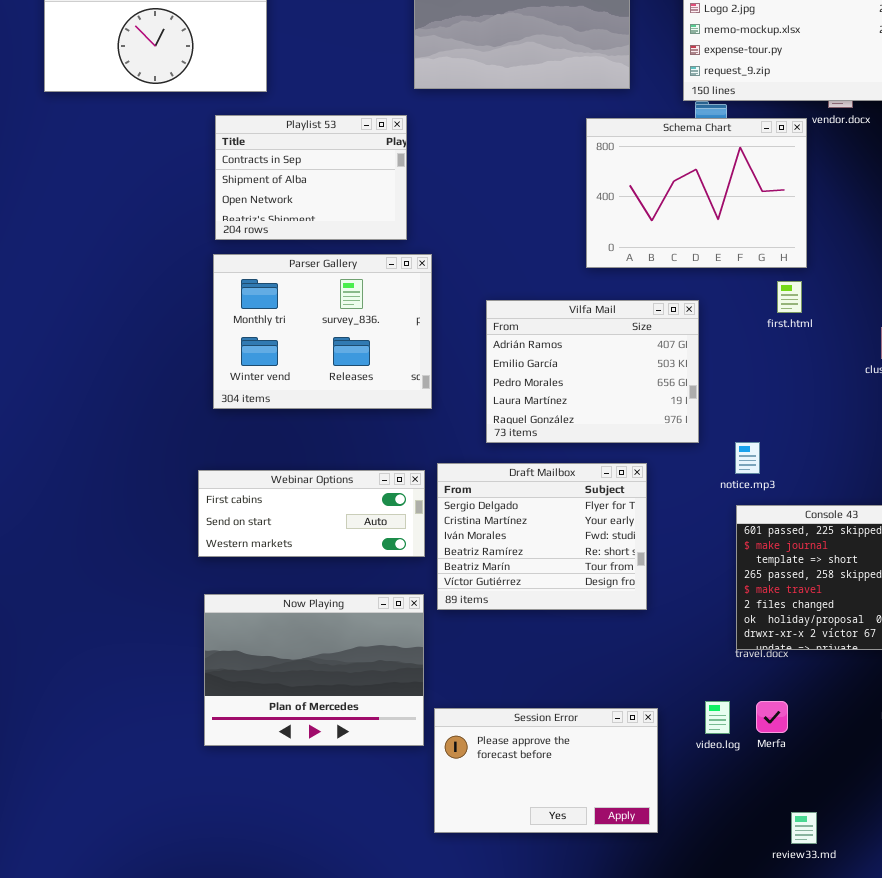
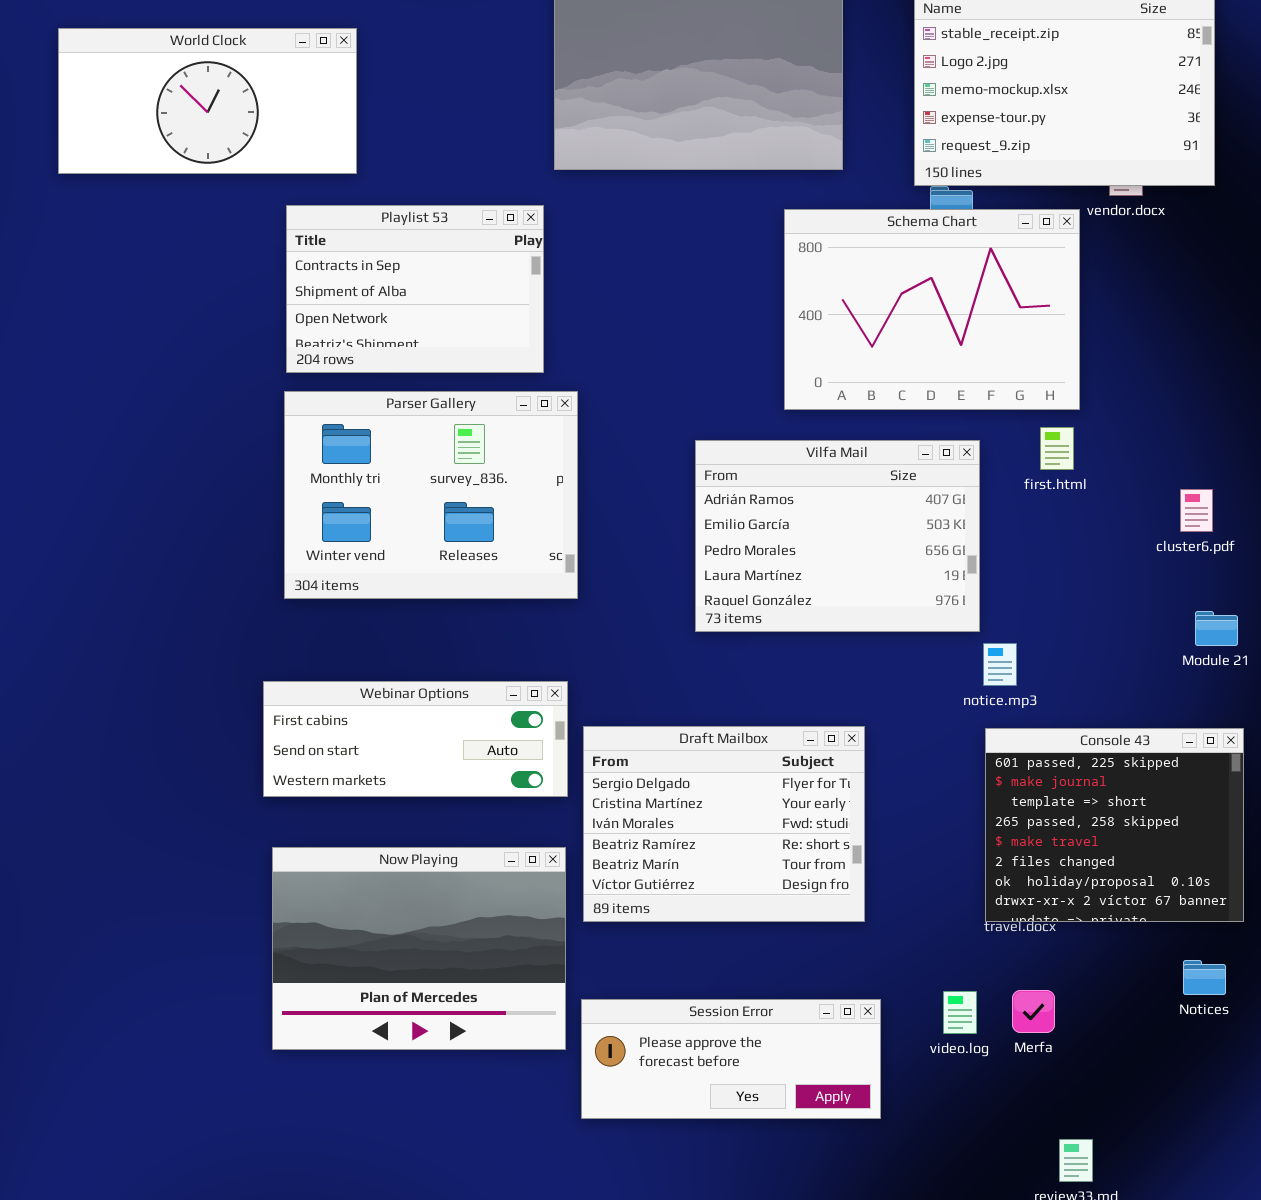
Vilfa Mail: [486,300,699,443] -> [695,440,980,632], moved
Draft Mailbox: [437,463,647,610] -> [583,726,865,922], moved
Session Error: [434,708,658,833] -> [581,999,881,1119], resized

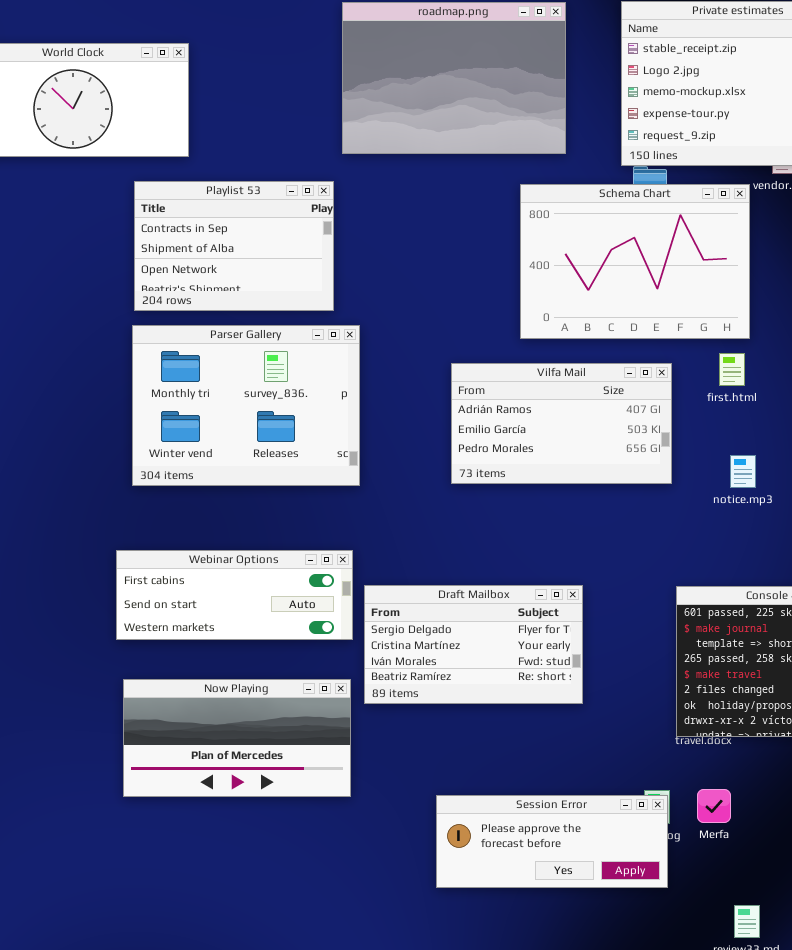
Vilfa Mail: [695,440,980,632] -> [451,363,672,484], resized
notice.mp3: [983,643,1017,686] -> [730,455,756,488], moved
Draft Mailbox: [583,726,865,922] -> [364,585,583,704], resized
Now Playing: [272,847,566,1050] -> [123,679,351,797], resized
Session Error: [581,999,881,1119] -> [436,795,668,888], moved

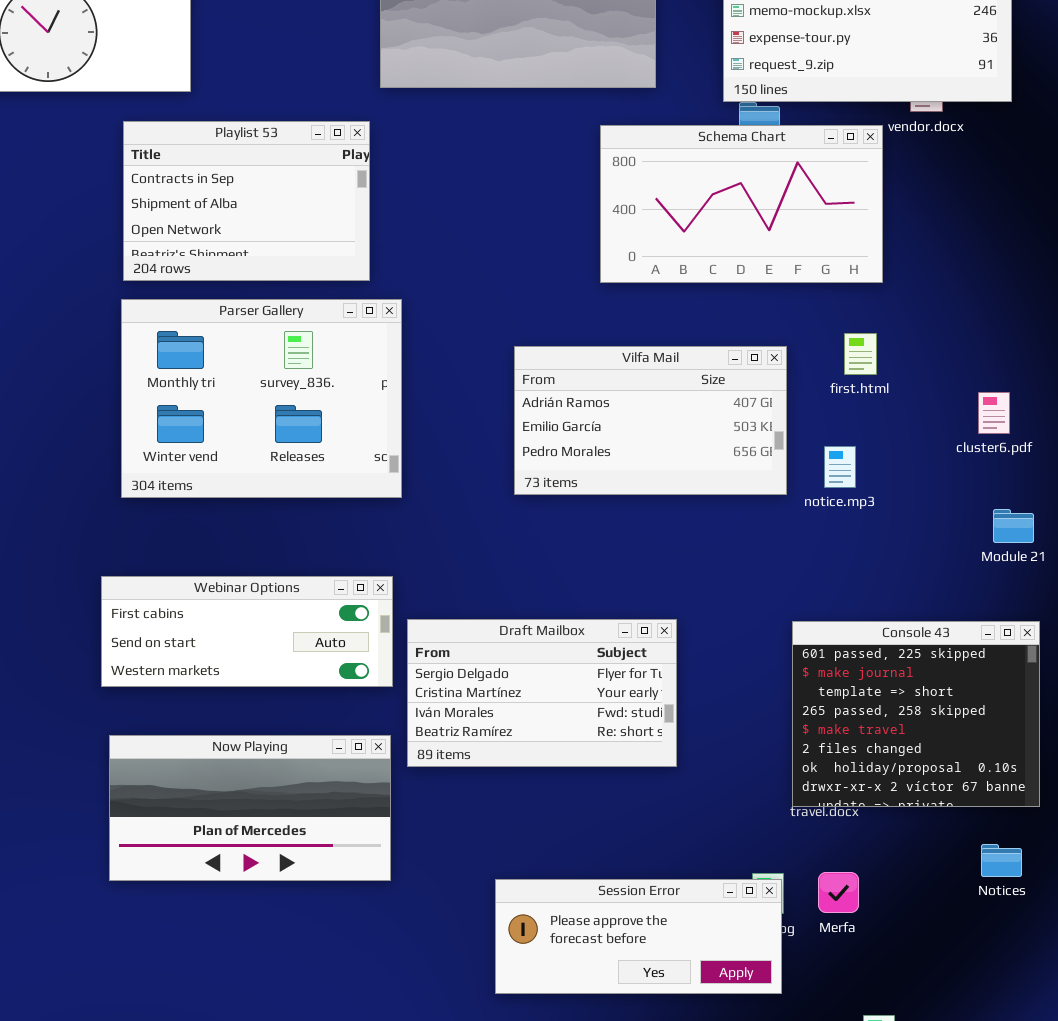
Schema Chart: [520,184,750,339] -> [600,125,883,283], resized
notice.mp3: [730,455,756,488] -> [824,446,856,488], moved

